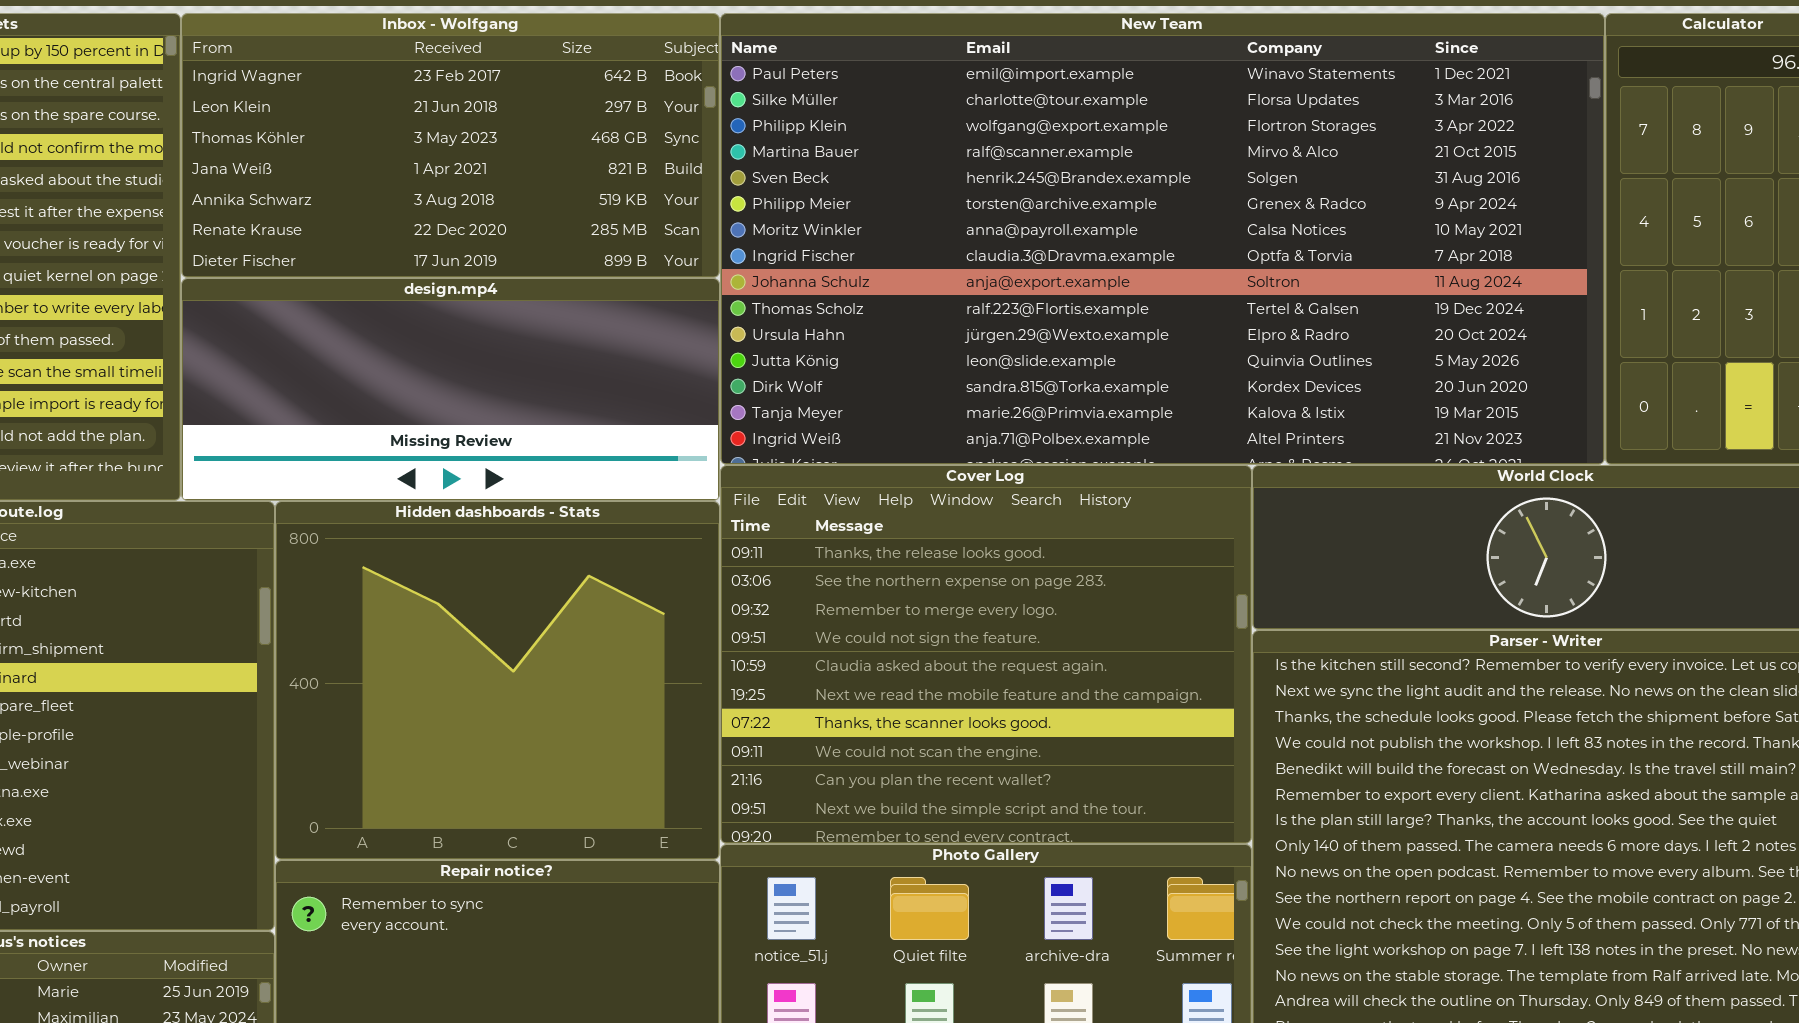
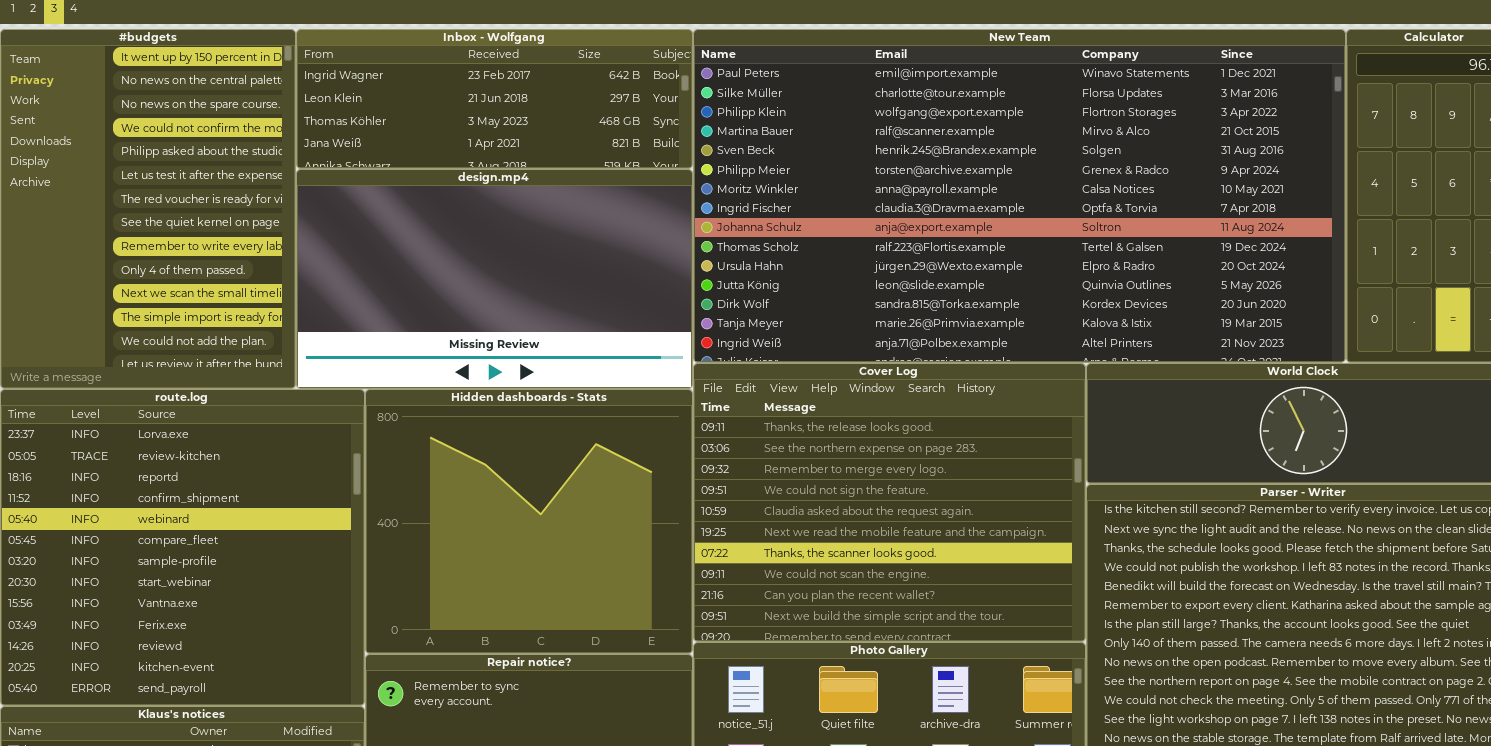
Inbox - Wolfgang: [181,13,720,278] -> [296,29,693,169], resized
design.mp4: [181,278,720,501] -> [296,169,693,389], resized

